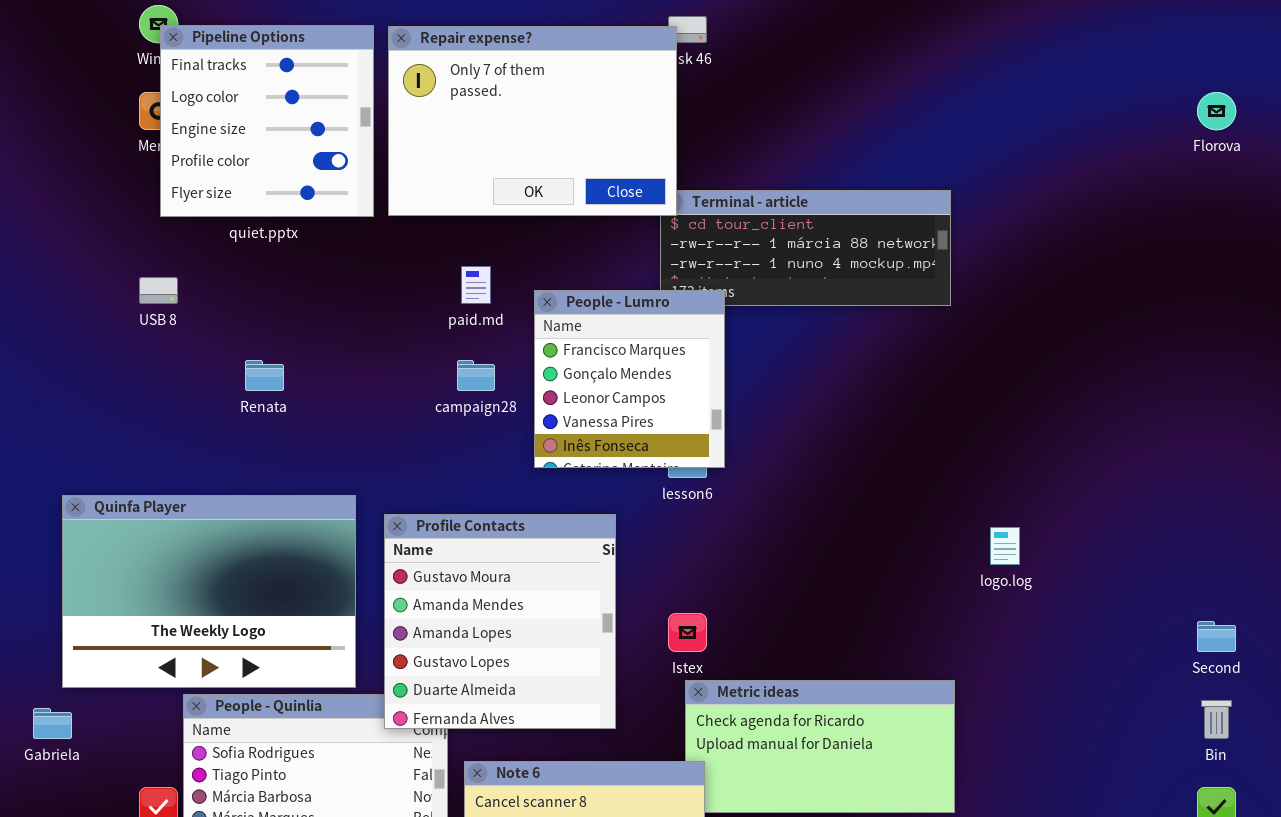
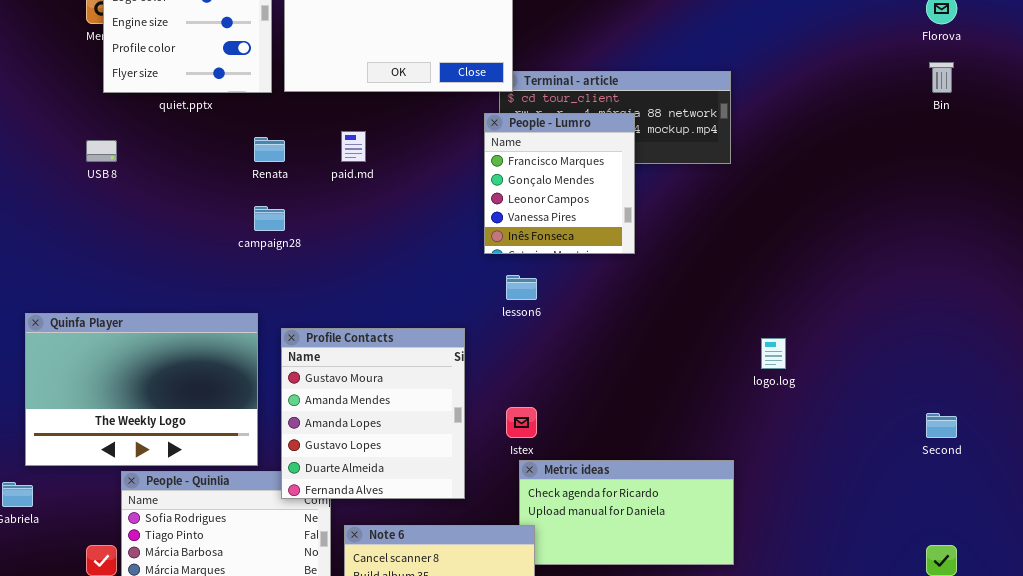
People - Lumro: [534,290,725,468] -> [484,113,635,254], moved
Renata: [245,360,284,391] -> [254,137,285,162], moved
campaign28: [457,360,495,391] -> [254,206,285,231], moved
Bin: [1201,700,1232,739] -> [929,62,954,93], moved

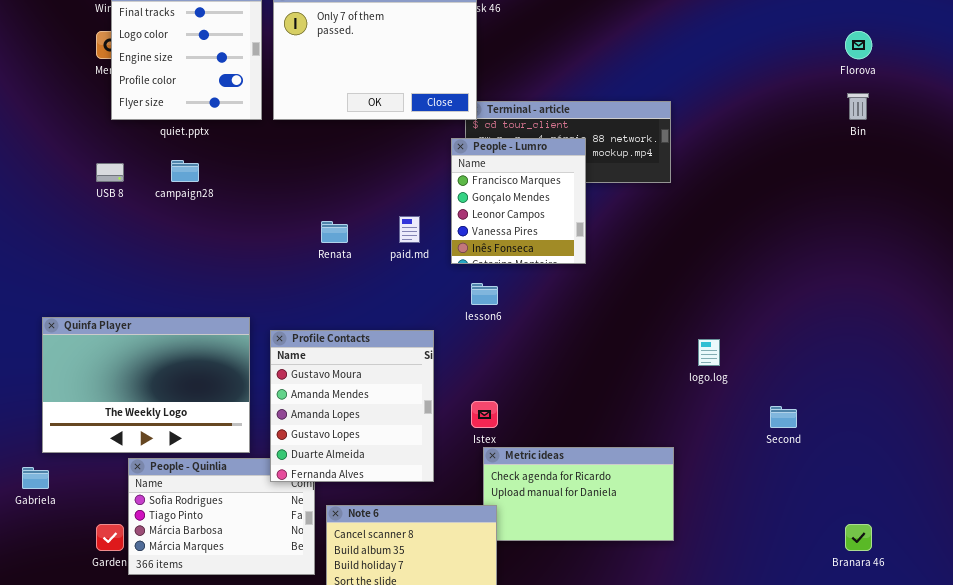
paid.md: [341,131,366,162] -> [399,216,420,243], moved
Renata: [254,137,285,162] -> [321,221,348,243], moved
campaign28: [254,206,285,231] -> [171,160,199,182], moved
Second: [926,413,957,438] -> [770,406,797,428], moved

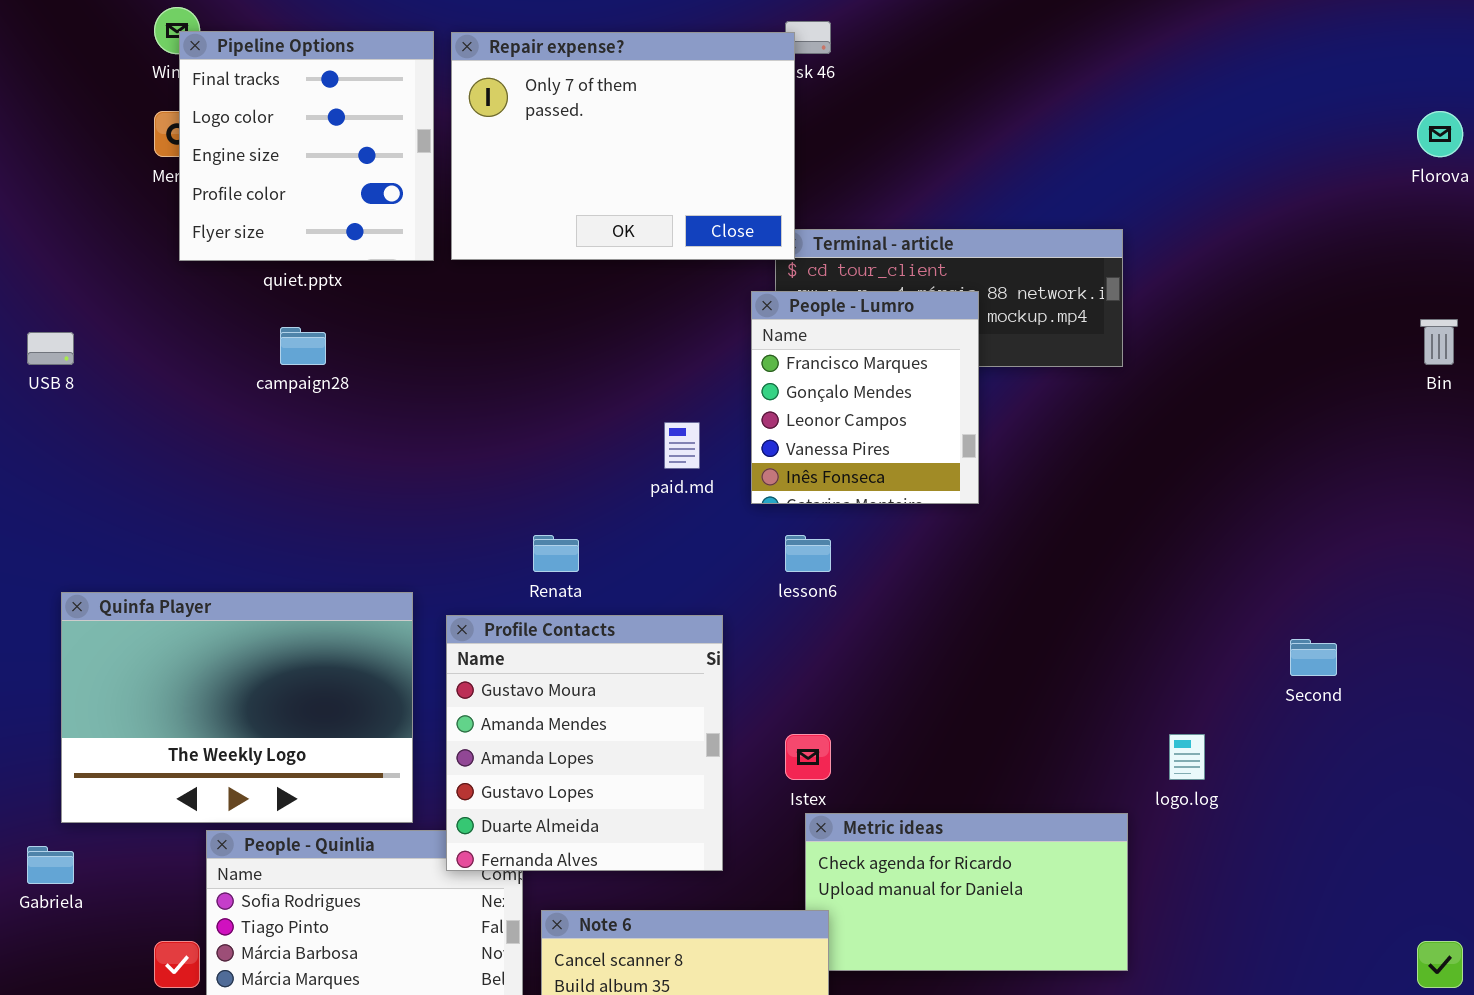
Bin: [847,93,869,120] -> [1420,319,1458,365], moved
USB 8: [96,163,124,182] -> [27,332,74,365], moved
Renata: [321,221,348,243] -> [533,535,579,572], moved
logo.log: [698,339,720,366] -> [1169,734,1205,780], moved
Second: [770,406,797,428] -> [1290,639,1337,676], moved

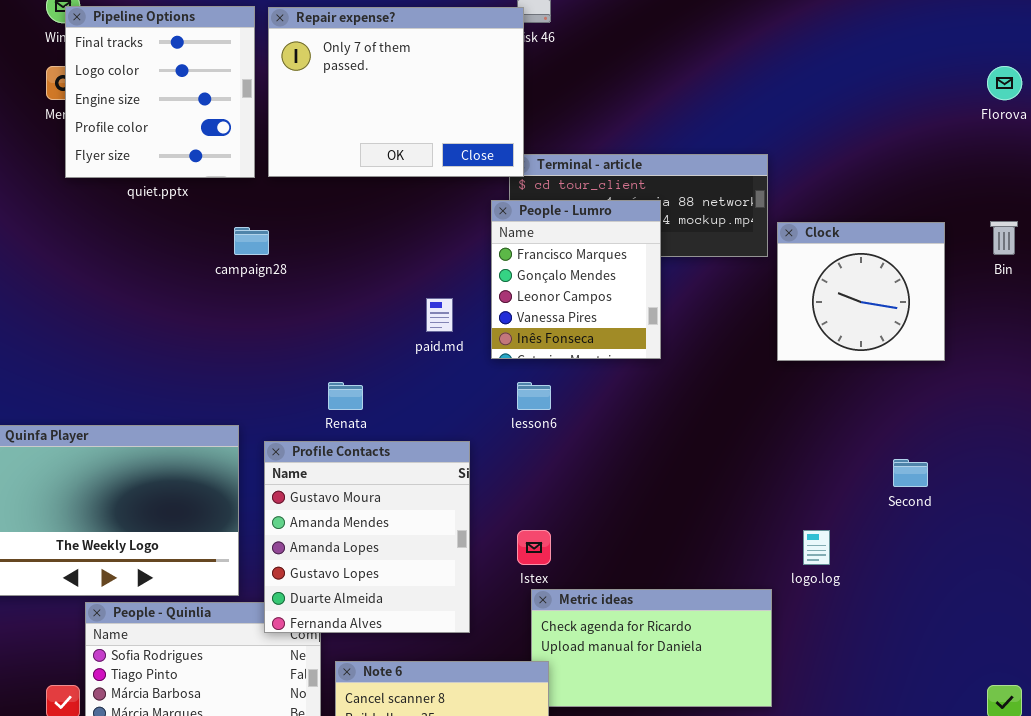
Clock: none -> [777,222,945,361], opened
campaign28: [280,327,326,365] -> [234,227,269,255], moved

